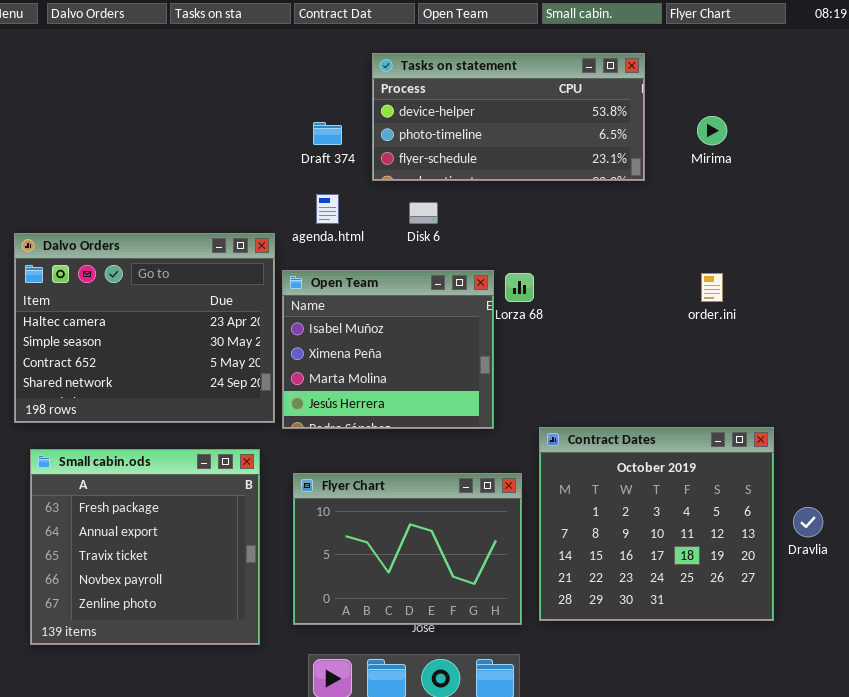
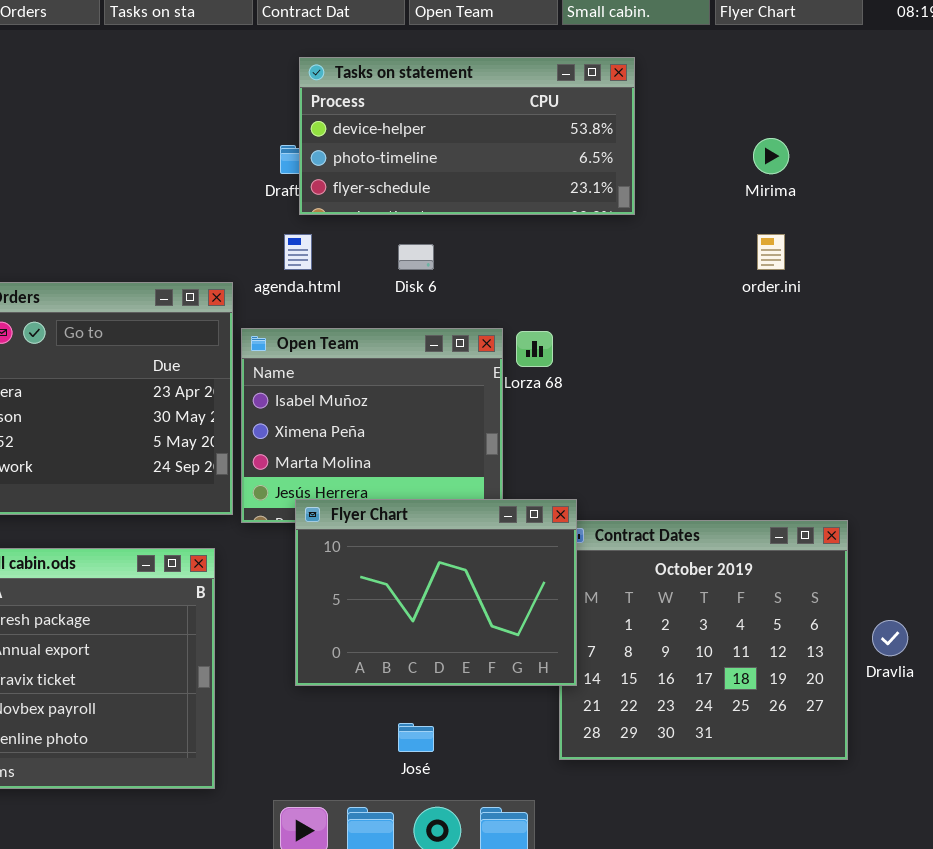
Tasks on statement: [372,53,645,181] -> [299,57,635,215], moved
order.ini: [701,273,723,302] -> [757,234,785,270], moved
Flyer Chart: [293,473,522,625] -> [295,499,577,686], moved

